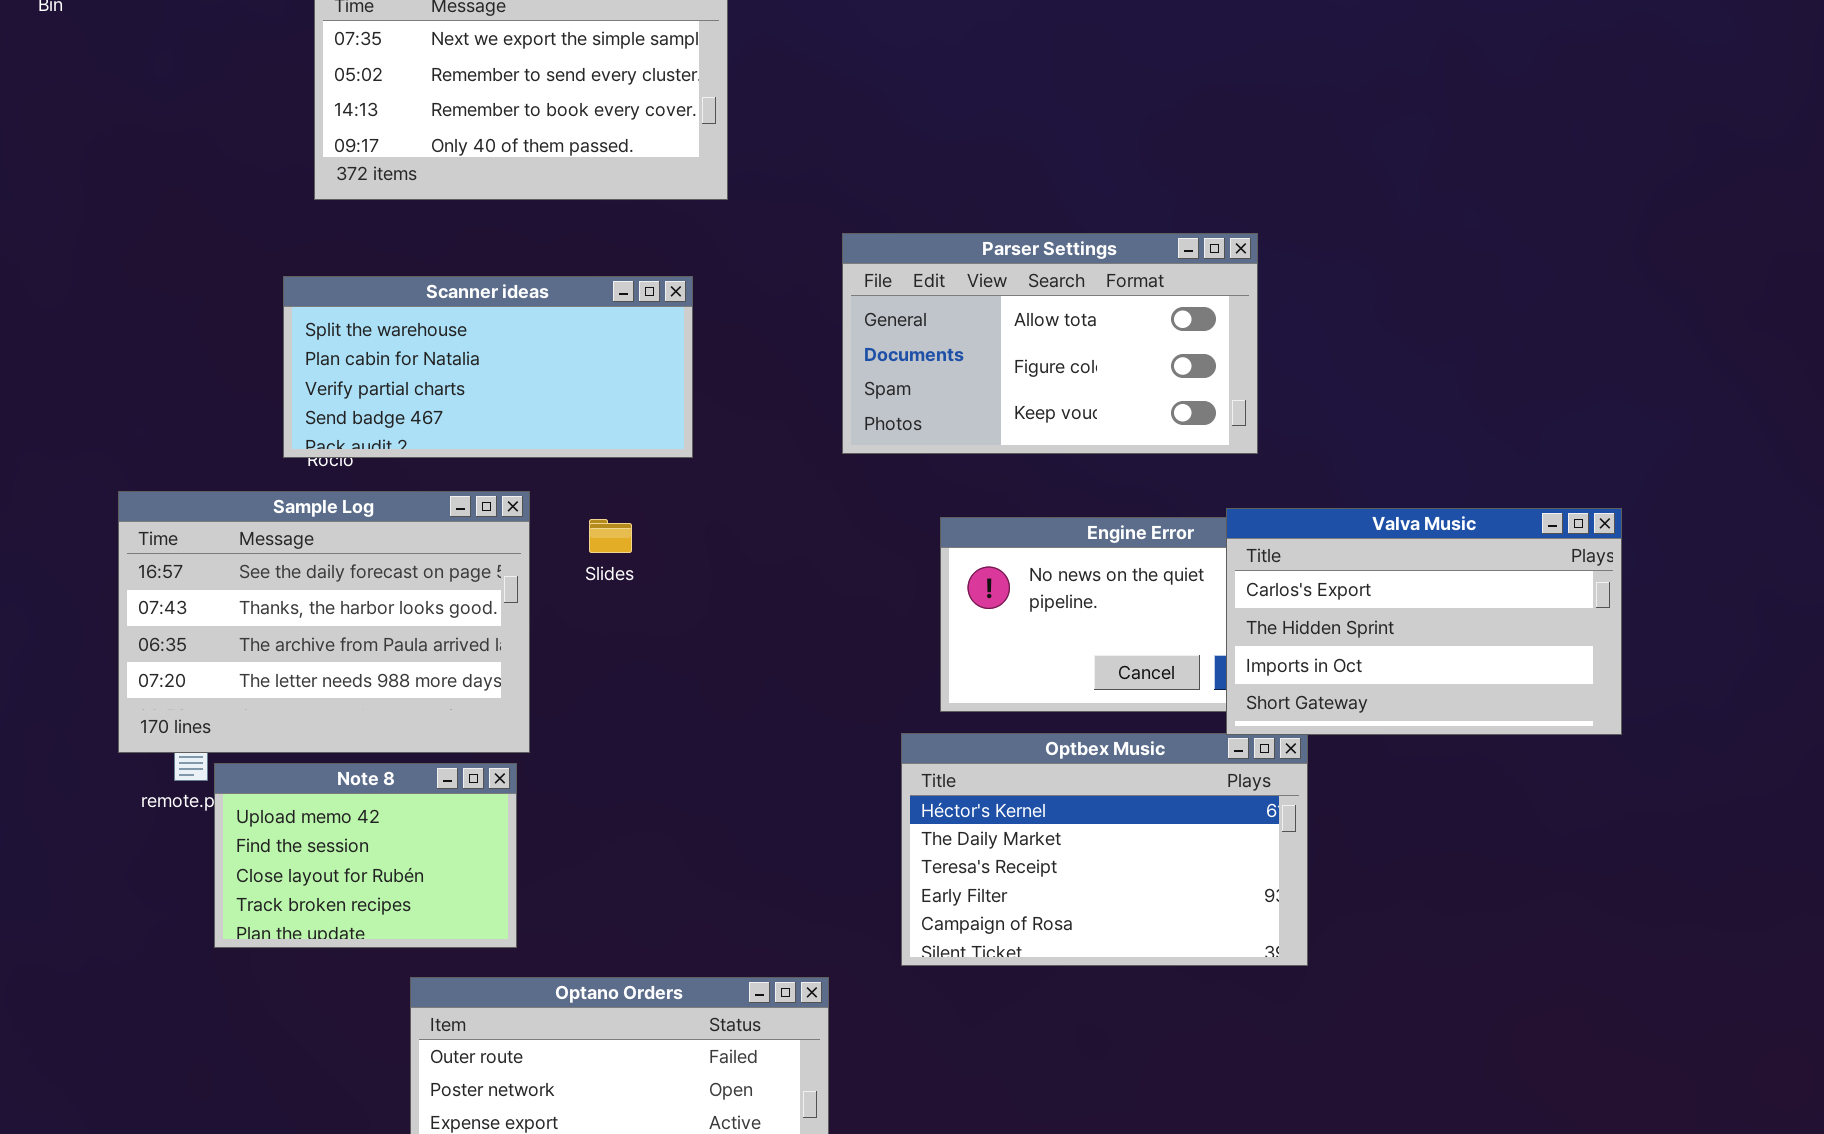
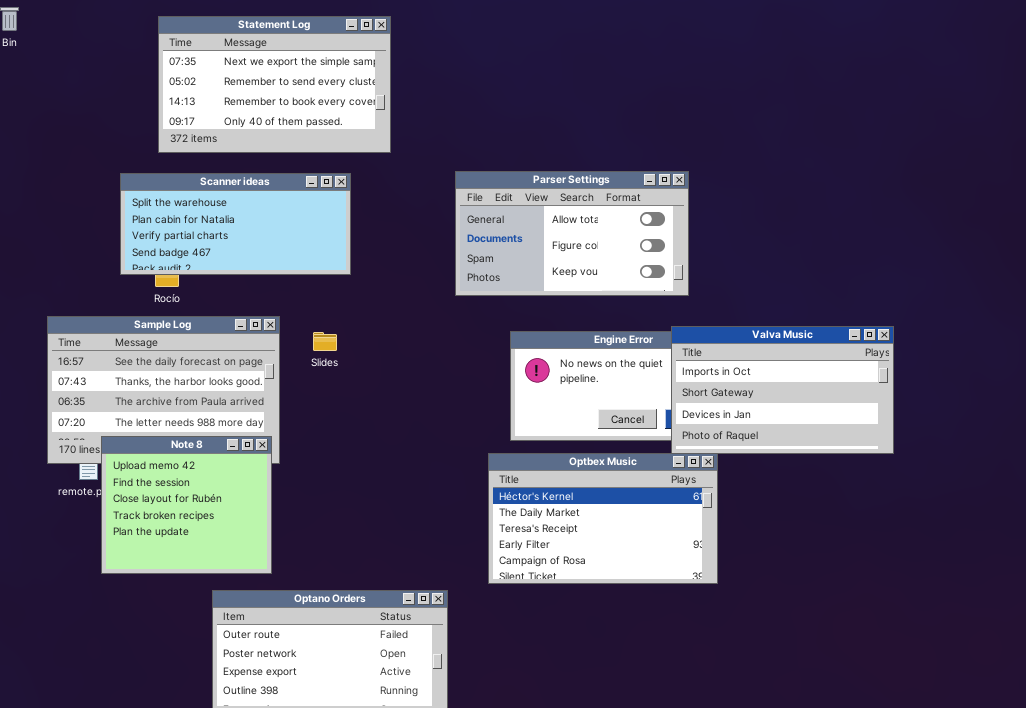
Scanner ideas: [283,276,693,458] -> [120,173,351,275], moved
Valva Music: [1226,508,1622,735] -> [671,326,894,454], scrolled down 2 rows
Note 8: [214,763,517,948] -> [101,436,272,574], resized

